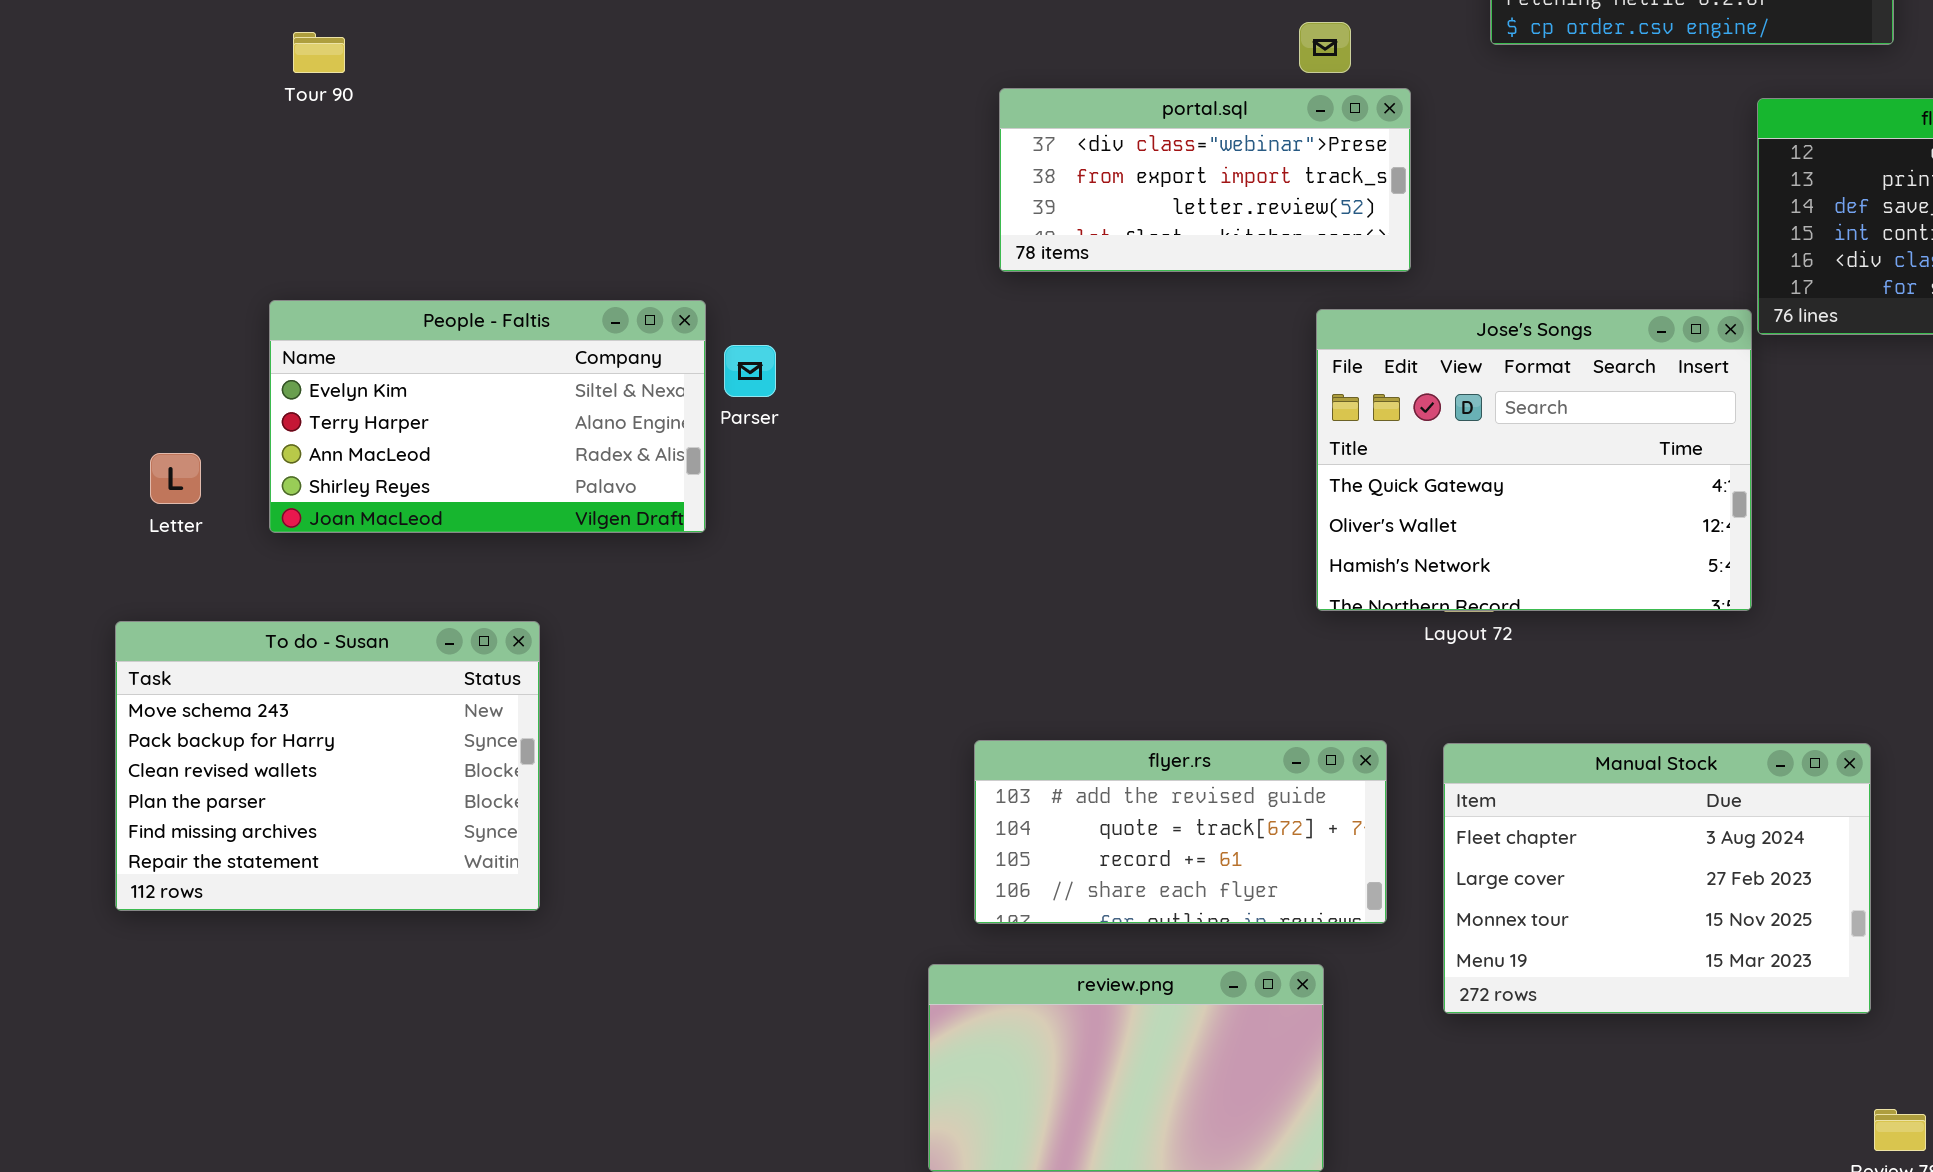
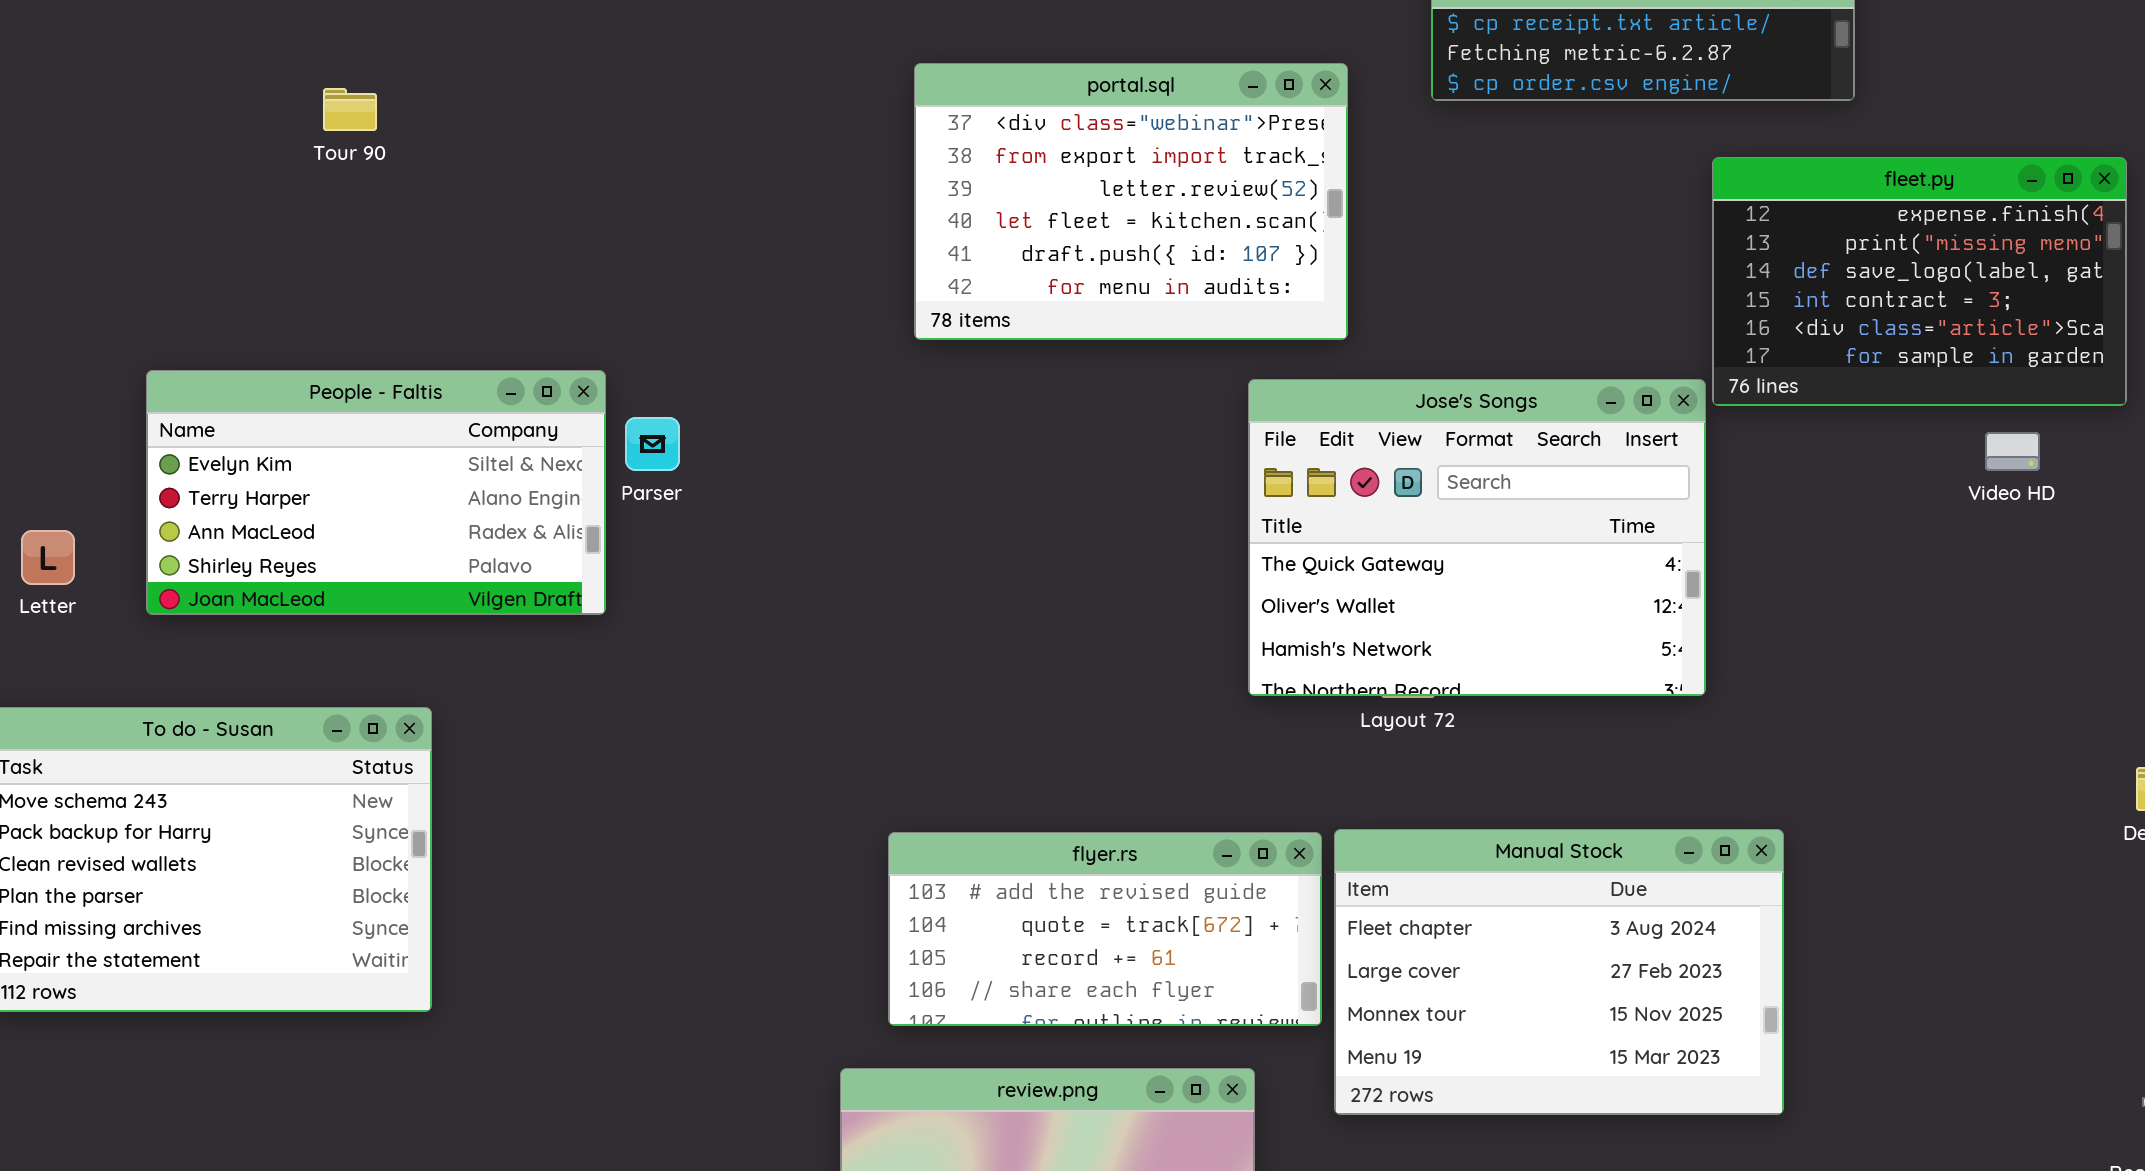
Tour 90: [293,32,345,73] -> [323,88,377,131], moved
portal.sql: [999,88,1411,272] -> [914,63,1348,340], resized
Manual Stock: [1443,743,1871,1014] -> [1334,829,1784,1115], moved

